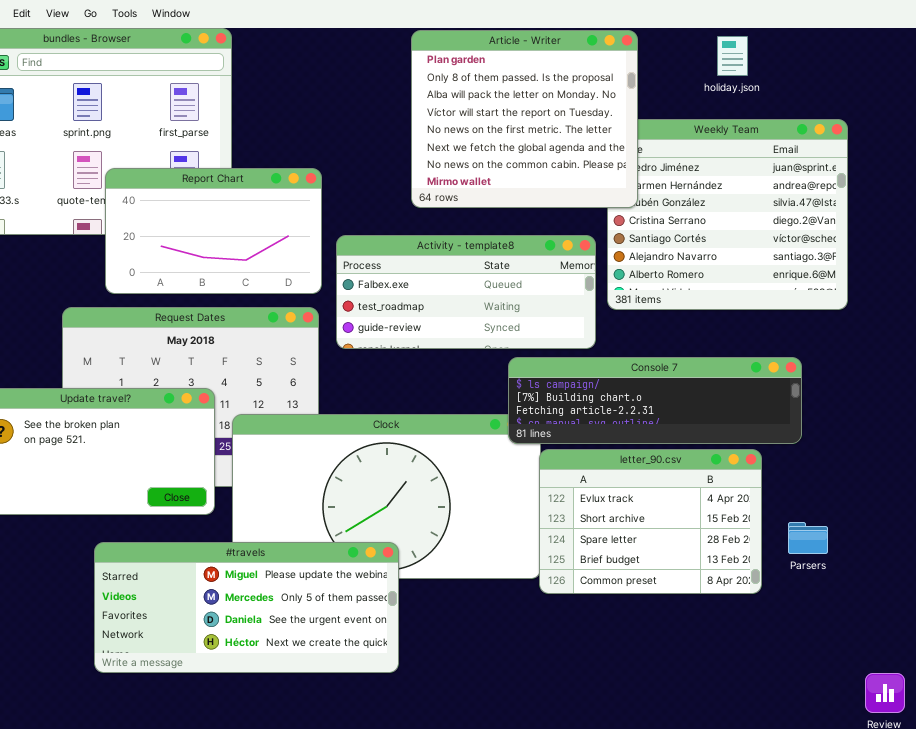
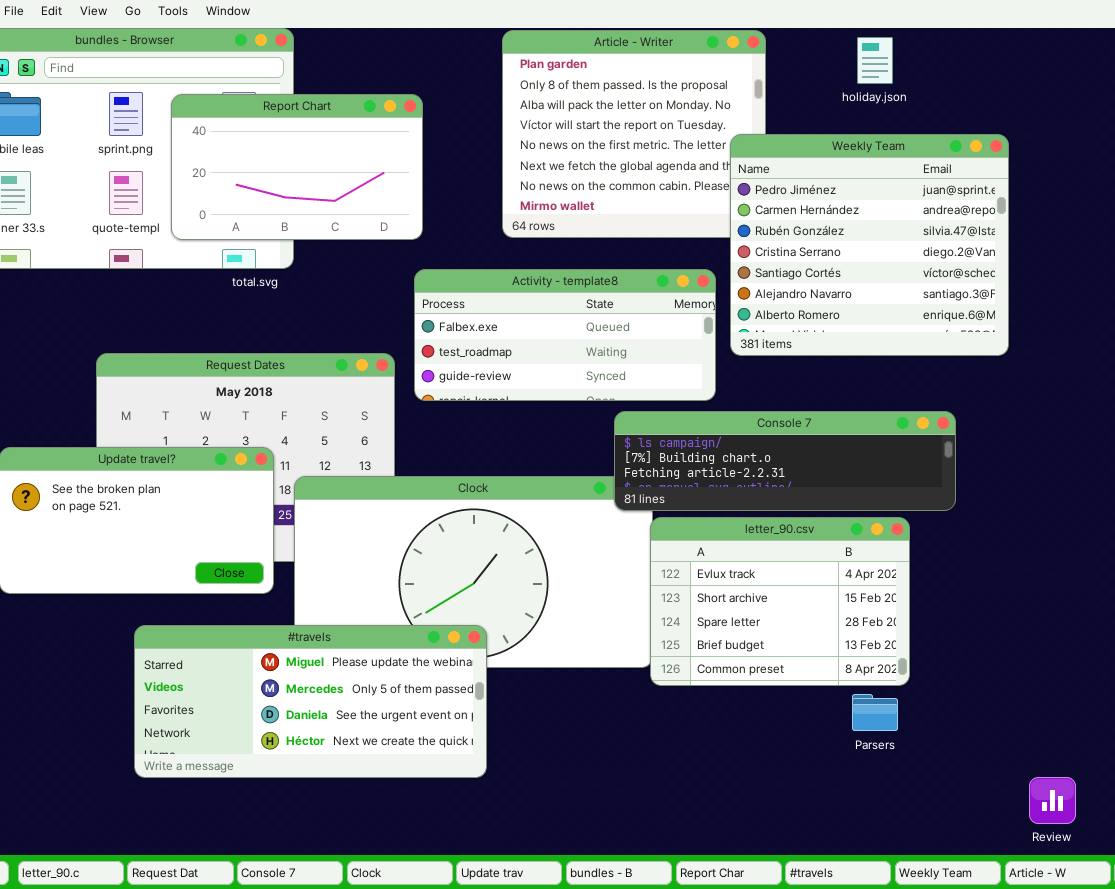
Weekly Team: [607,119,848,310] -> [730,134,1009,356], raised
Report Chart: [105,168,322,294] -> [171,94,423,240], moved
Parsers: [788,522,828,554] -> [852,694,898,731], moved

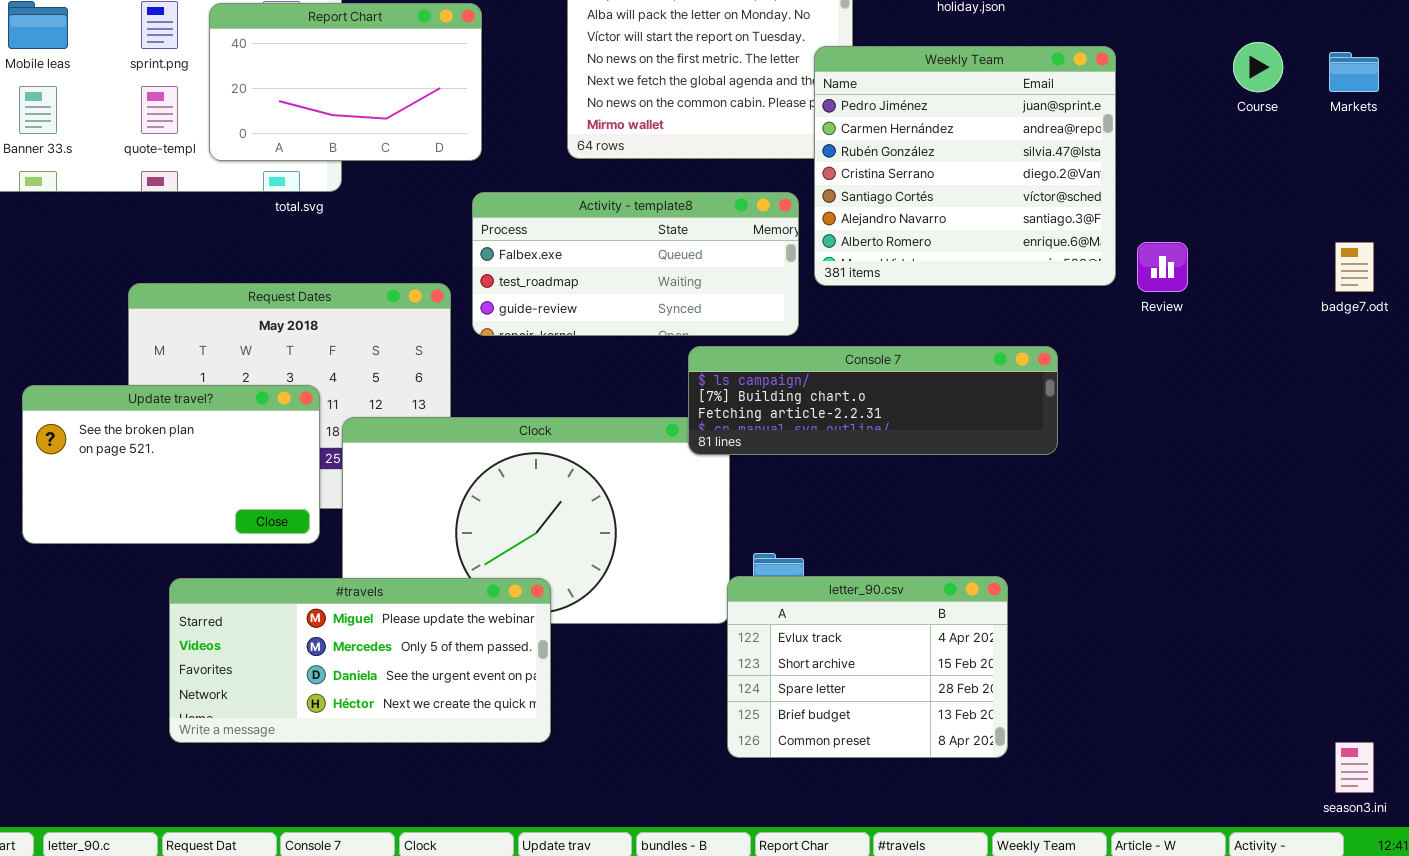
letter_90.csv: [650,517,910,686] -> [727,576,1008,758], moved
Review: [1029,777,1076,824] -> [1137,242,1188,292], moved

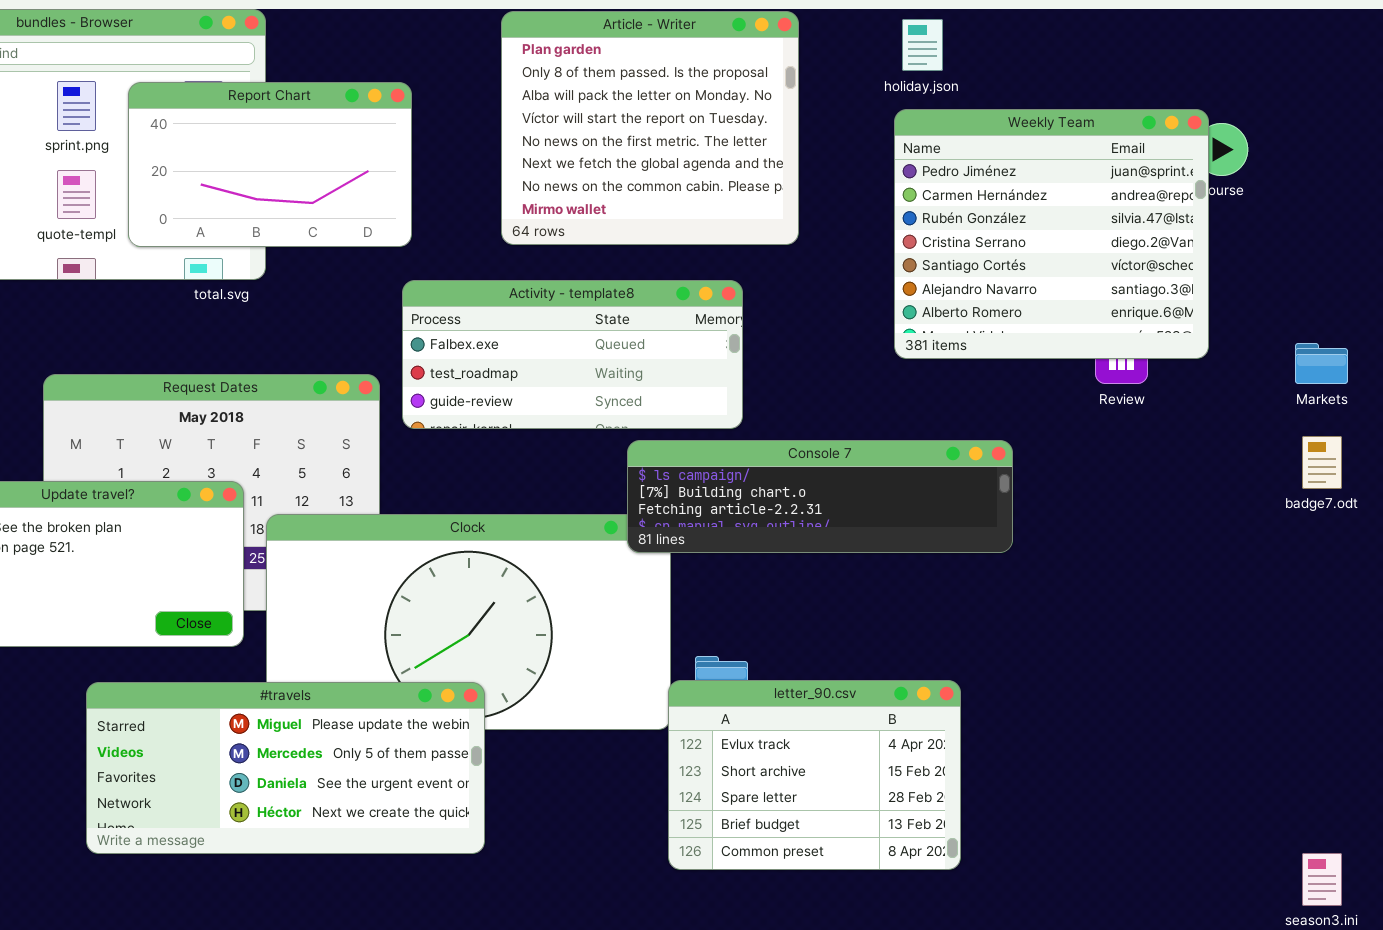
Weekly Team: [814,46,1116,286] -> [894,109,1209,359], moved
Markets: [1329,52,1379,92] -> [1295,343,1348,384], moved
badge7.odt: [1335,242,1374,292] -> [1302,436,1342,489], moved

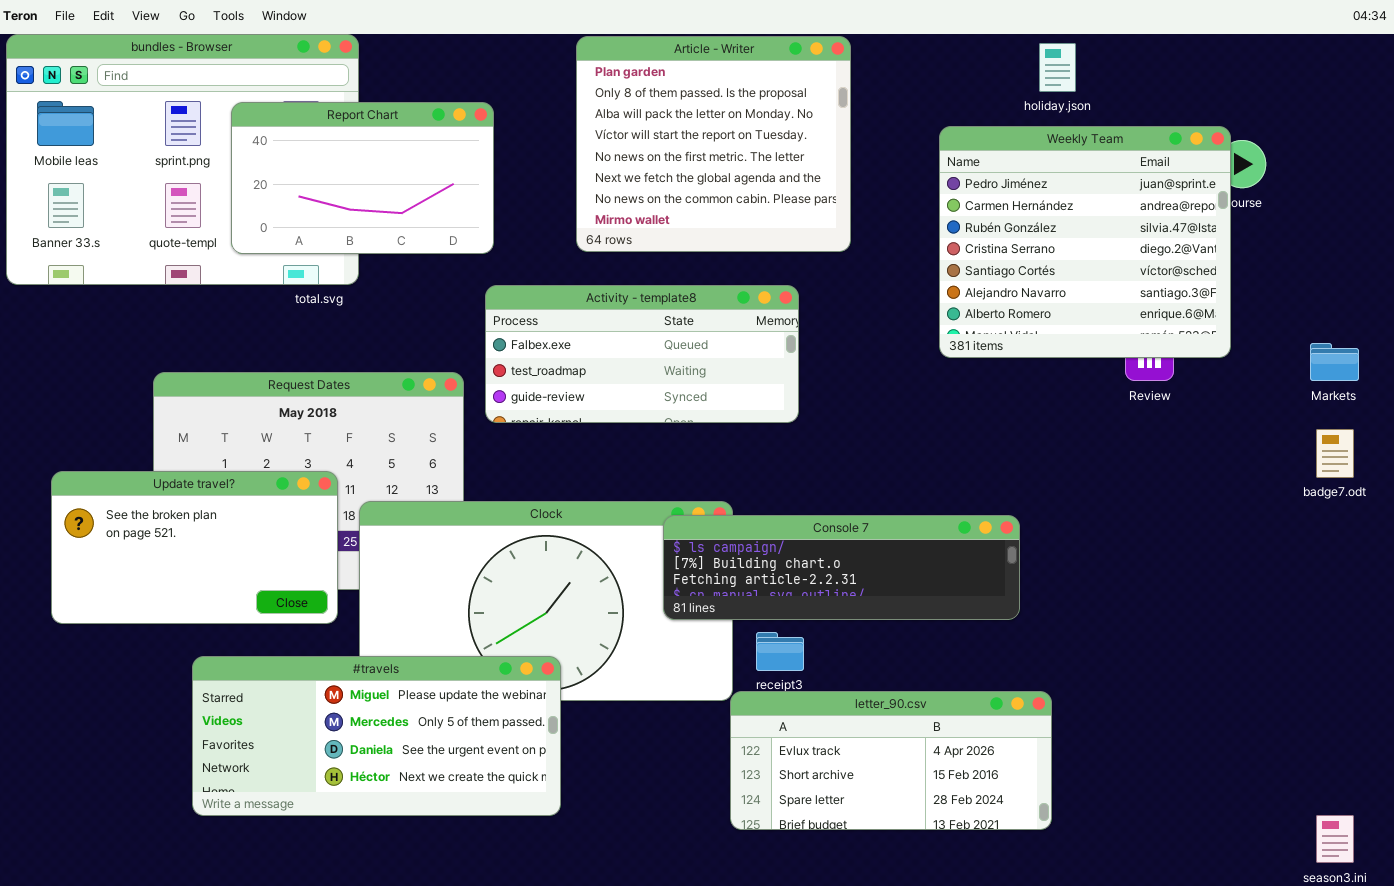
holiday.json: [902,19,943,71] -> [1039,43,1076,92], moved
Console 7: [627,440,1013,553] -> [663,515,1020,620], moved
letter_90.csv: [668,680,961,870] -> [730,691,1052,830], resized

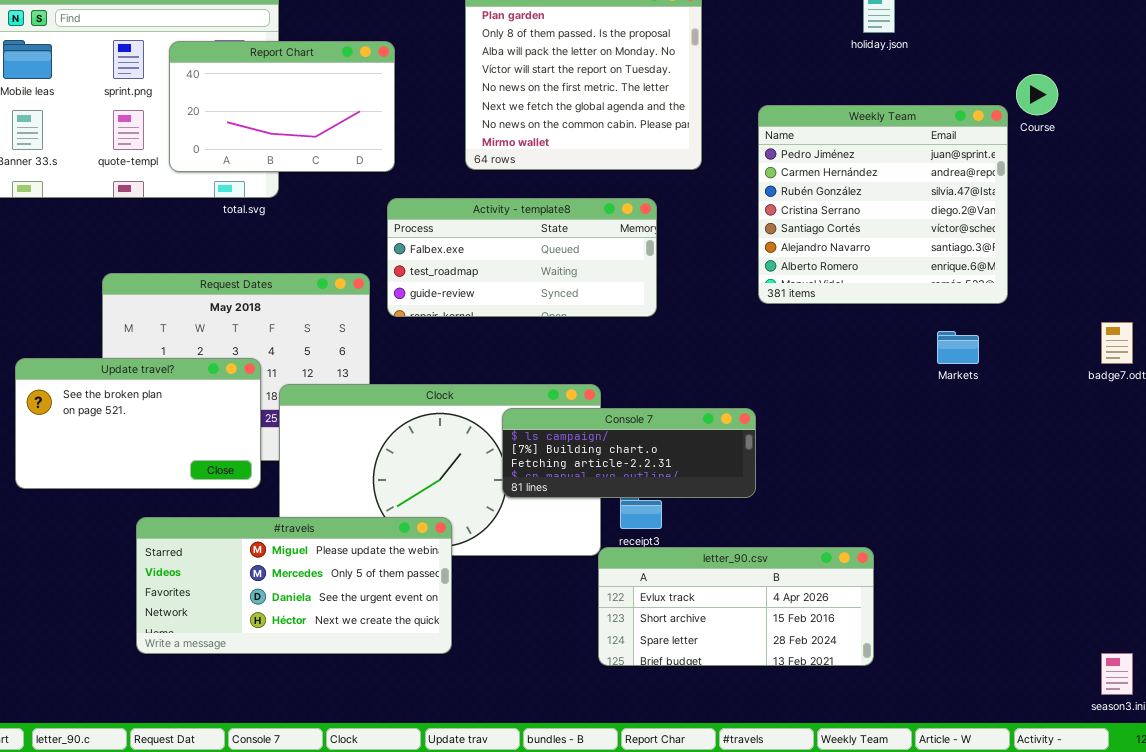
Weekly Team: [939,126,1231,358] -> [758,105,1008,304], moved
Markets: [1310,343,1359,381] -> [937,331,979,364], moved
Console 7: [663,515,1020,620] -> [502,408,756,498], moved, resized

